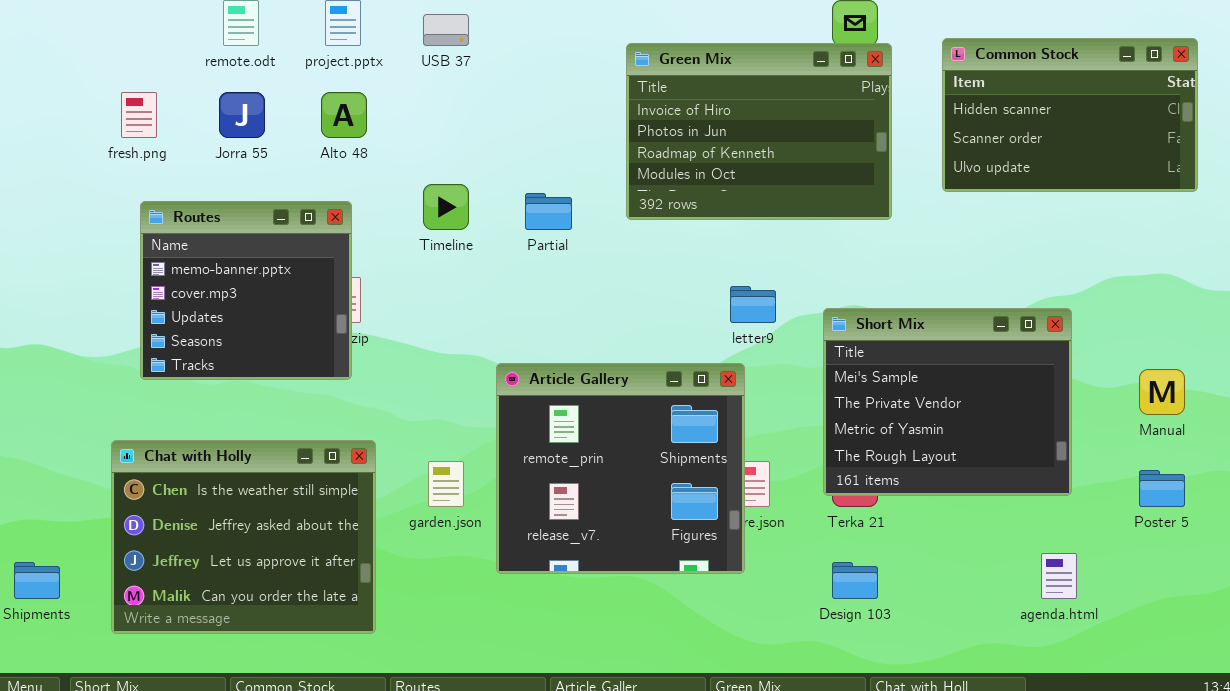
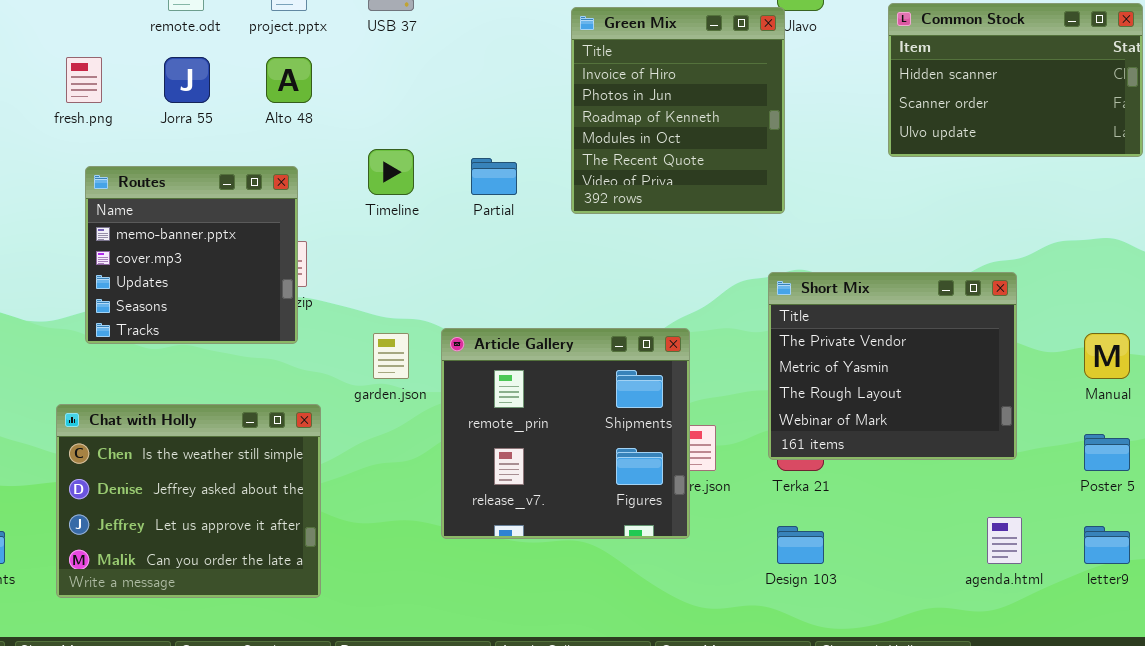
Green Mix: [626,43,892,220] -> [571,7,785,214], resized
letter9: [730,286,776,323] -> [1084,526,1130,564], moved
Short Mix: [823,308,1072,496] -> [768,272,1017,460], scrolled down 1 row
garden.json: [428,461,464,507] -> [373,333,409,379], moved

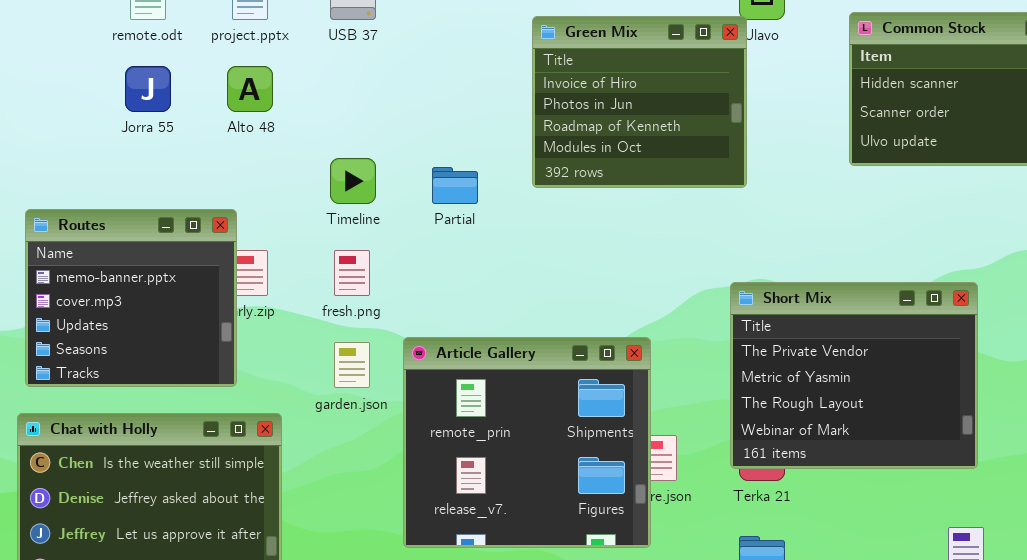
Green Mix: [571,7,785,214] -> [532,16,747,188], resized
fresh.png: [66,57,102,103] -> [334,250,370,296], moved
Routes: [85,166,298,344] -> [25,209,237,387], moved

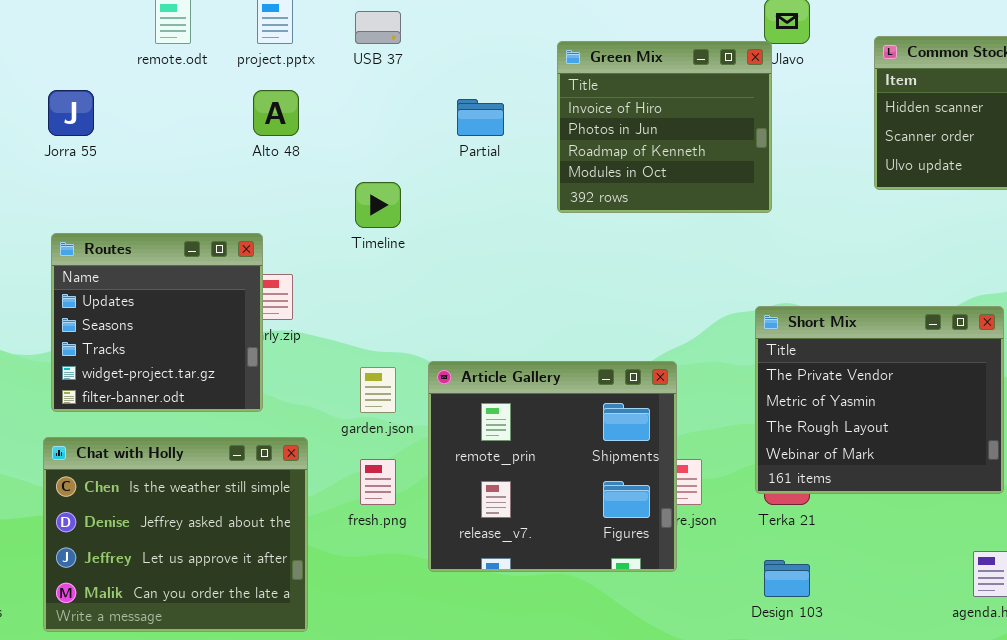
Jorra 55: [125,66,171,112] -> [48,90,94,136], moved
Partial: [432,167,478,204] -> [457,99,504,136], moved
Routes: [25,209,237,387] -> [51,233,263,412], scrolled down 2 rows
fresh.png: [334,250,370,296] -> [360,459,396,505], moved

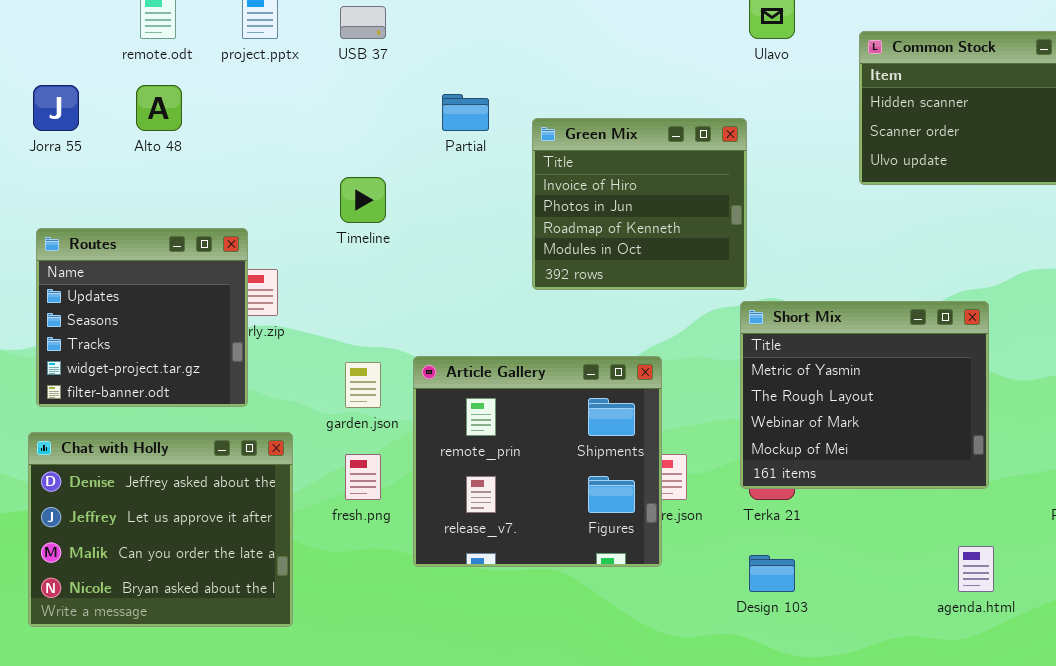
Green Mix: [557,41,772,213] -> [532,118,747,290], moved
Alto 48: [253,90,299,136] -> [136,85,182,131], moved
Short Mix: [755,306,1004,494] -> [740,301,989,489], scrolled down 1 row
Chat with Holly: [43,437,308,632] -> [28,432,293,627], scrolled down 1 row

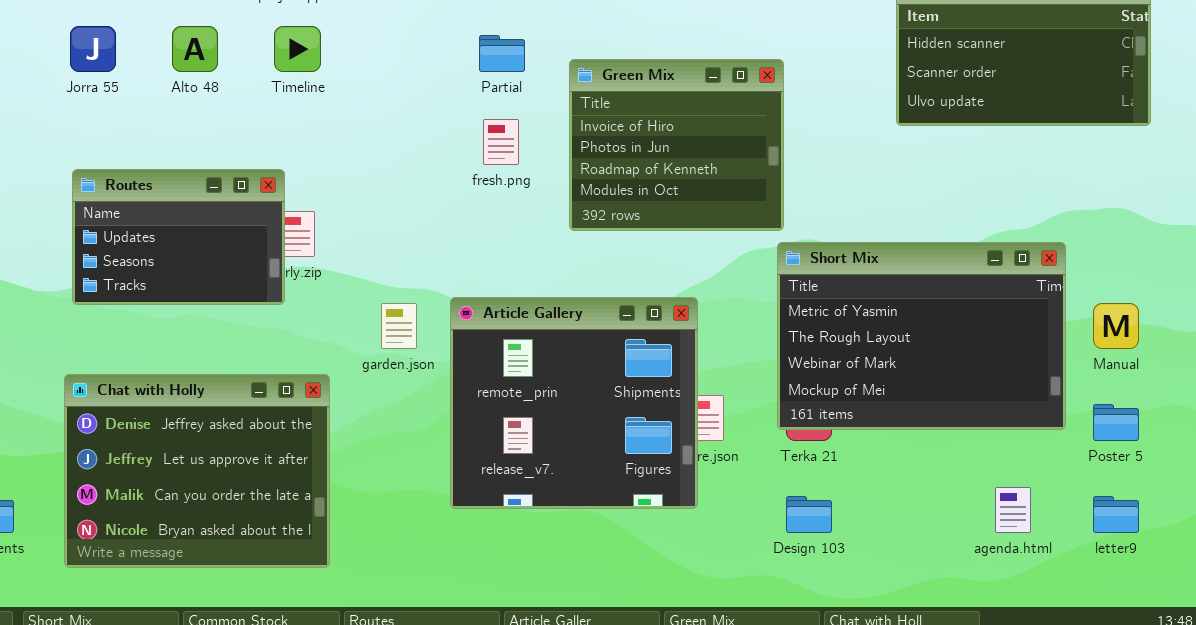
Timeline: [340,177,386,223] -> [274,26,321,72], moved
Routes: [36,228,248,407] -> [72,169,285,305], resized
Short Mix: [740,301,989,489] -> [777,242,1066,430], resized
fresh.png: [345,454,381,500] -> [483,119,519,165], moved

